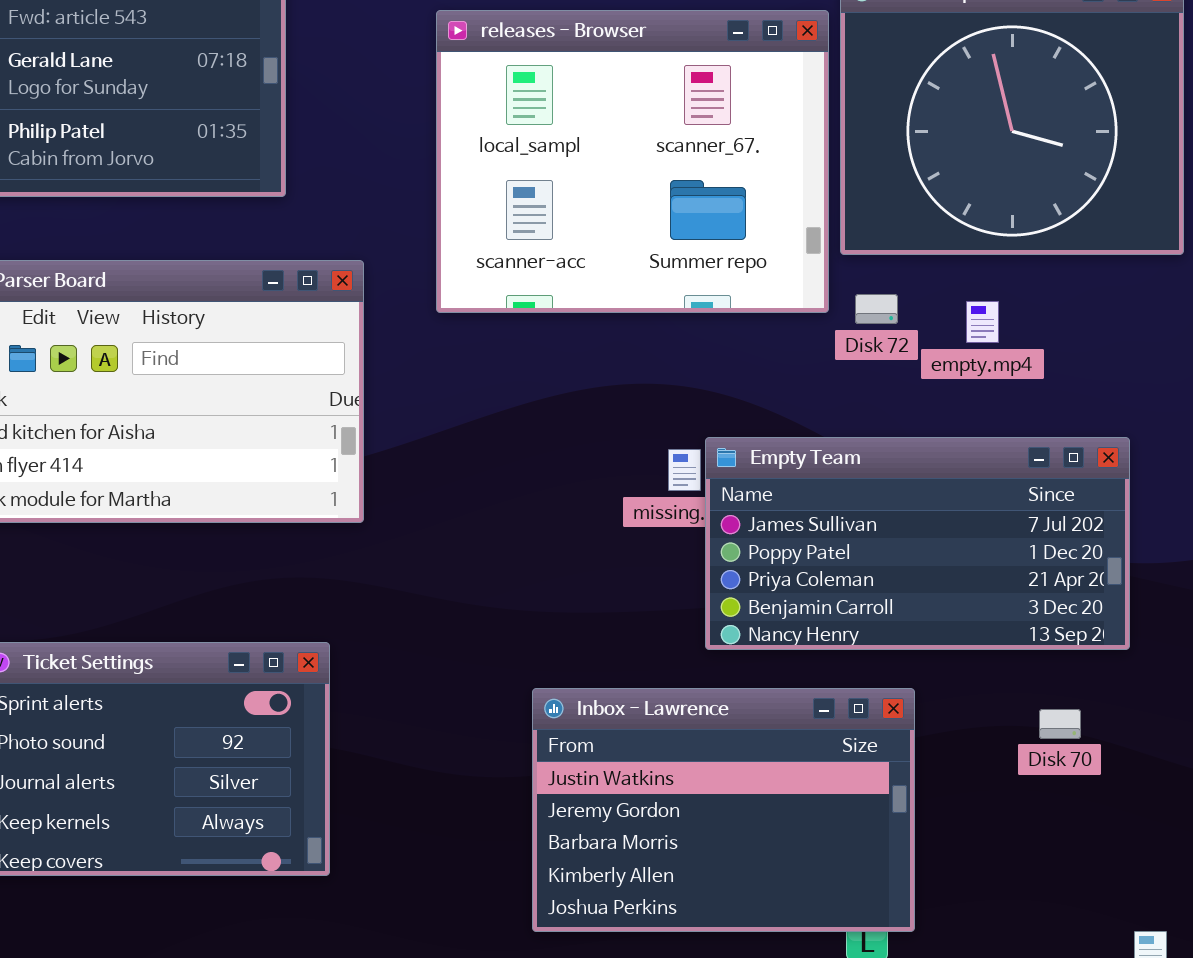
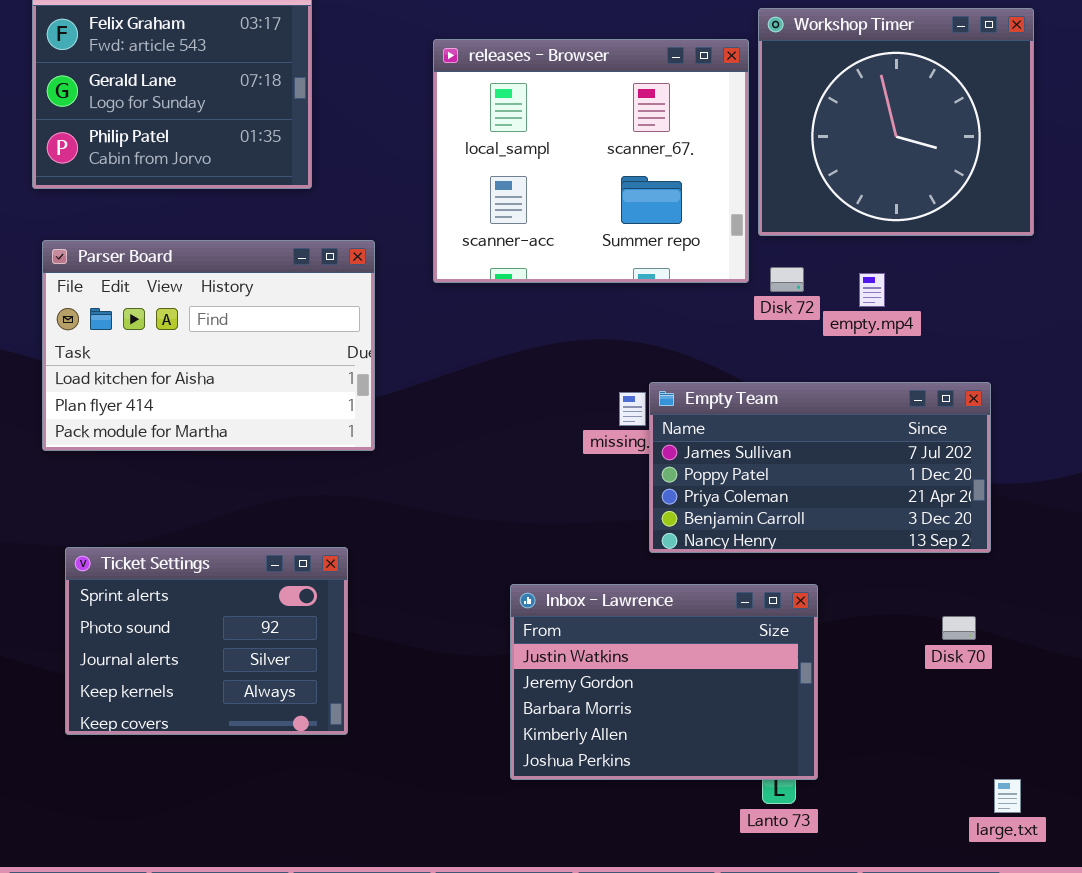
Disk 70: [1039,709,1081,739] -> [942,616,976,640], moved

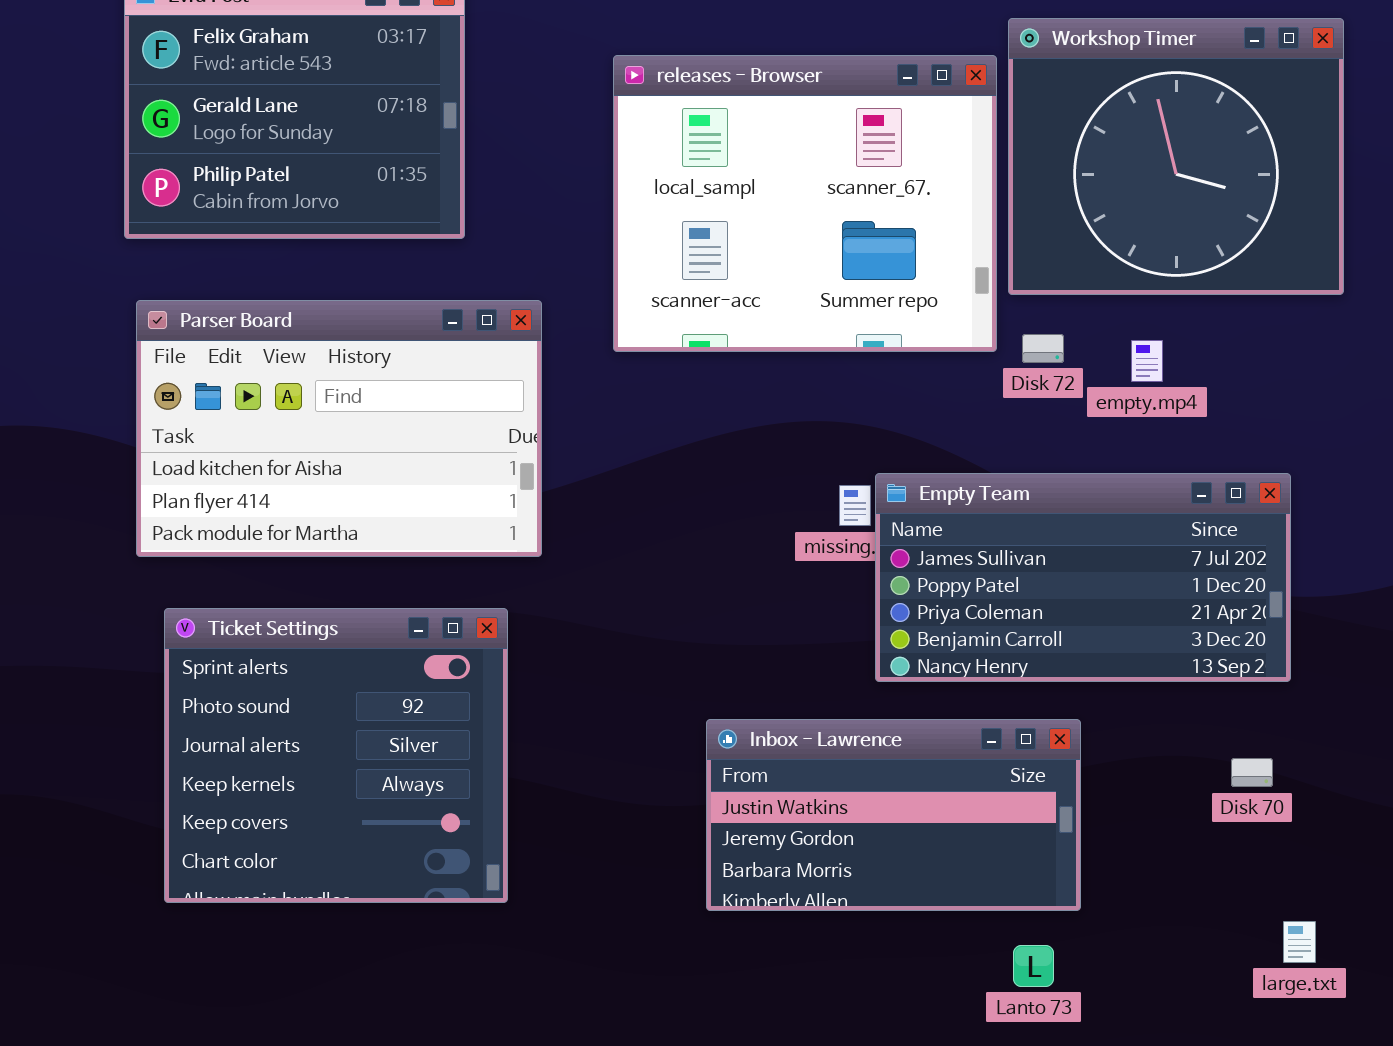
Ticket Settings: [65,547,348,735] -> [164,608,508,903], resized
Inbox - Lawrence: [510,584,818,780] -> [706,719,1081,911], resized
large.txt: [994,779,1021,813] -> [1283,921,1316,963], moved

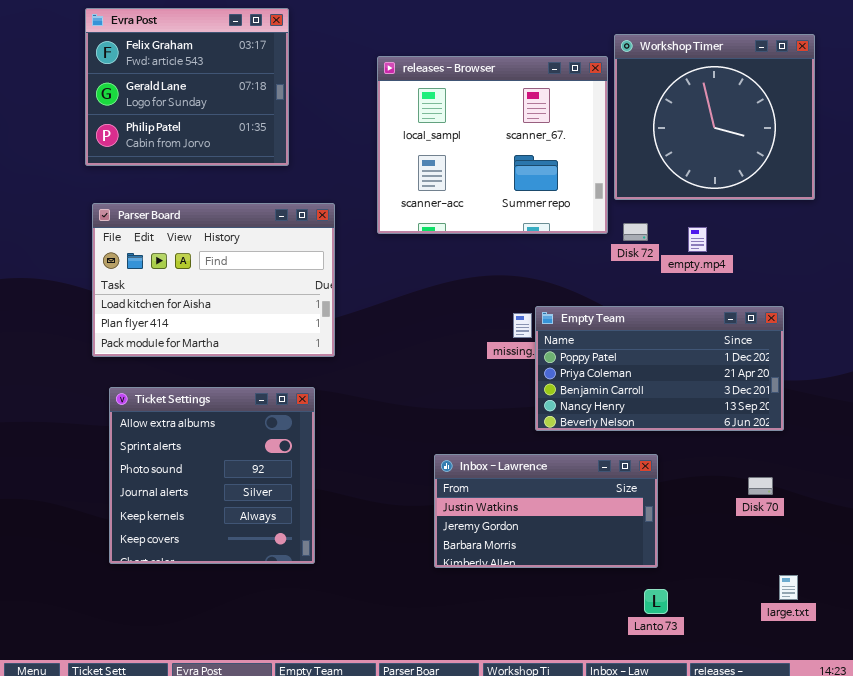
Empty Team: [875,473,1291,682] -> [535,306,784,431], scrolled down 1 row
Ticket Settings: [164,608,508,903] -> [109,387,315,564], scrolled up 1 row
Lanto 73: [1013,945,1054,987] -> [644,589,668,614], moved

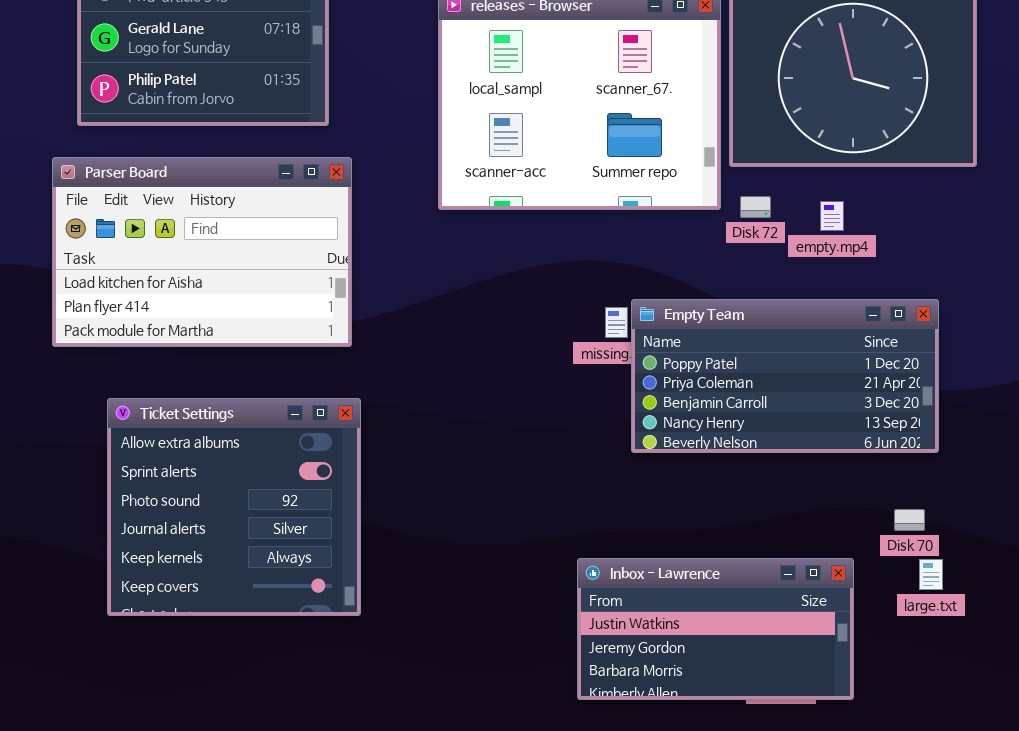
Parser Board: [92,203,335,357] -> [52,157,352,347], moved
Inbox - Lawrence: [434,454,658,568] -> [577,558,854,700], moved
large.txt: [779,575,798,600] -> [919,559,943,590], moved

